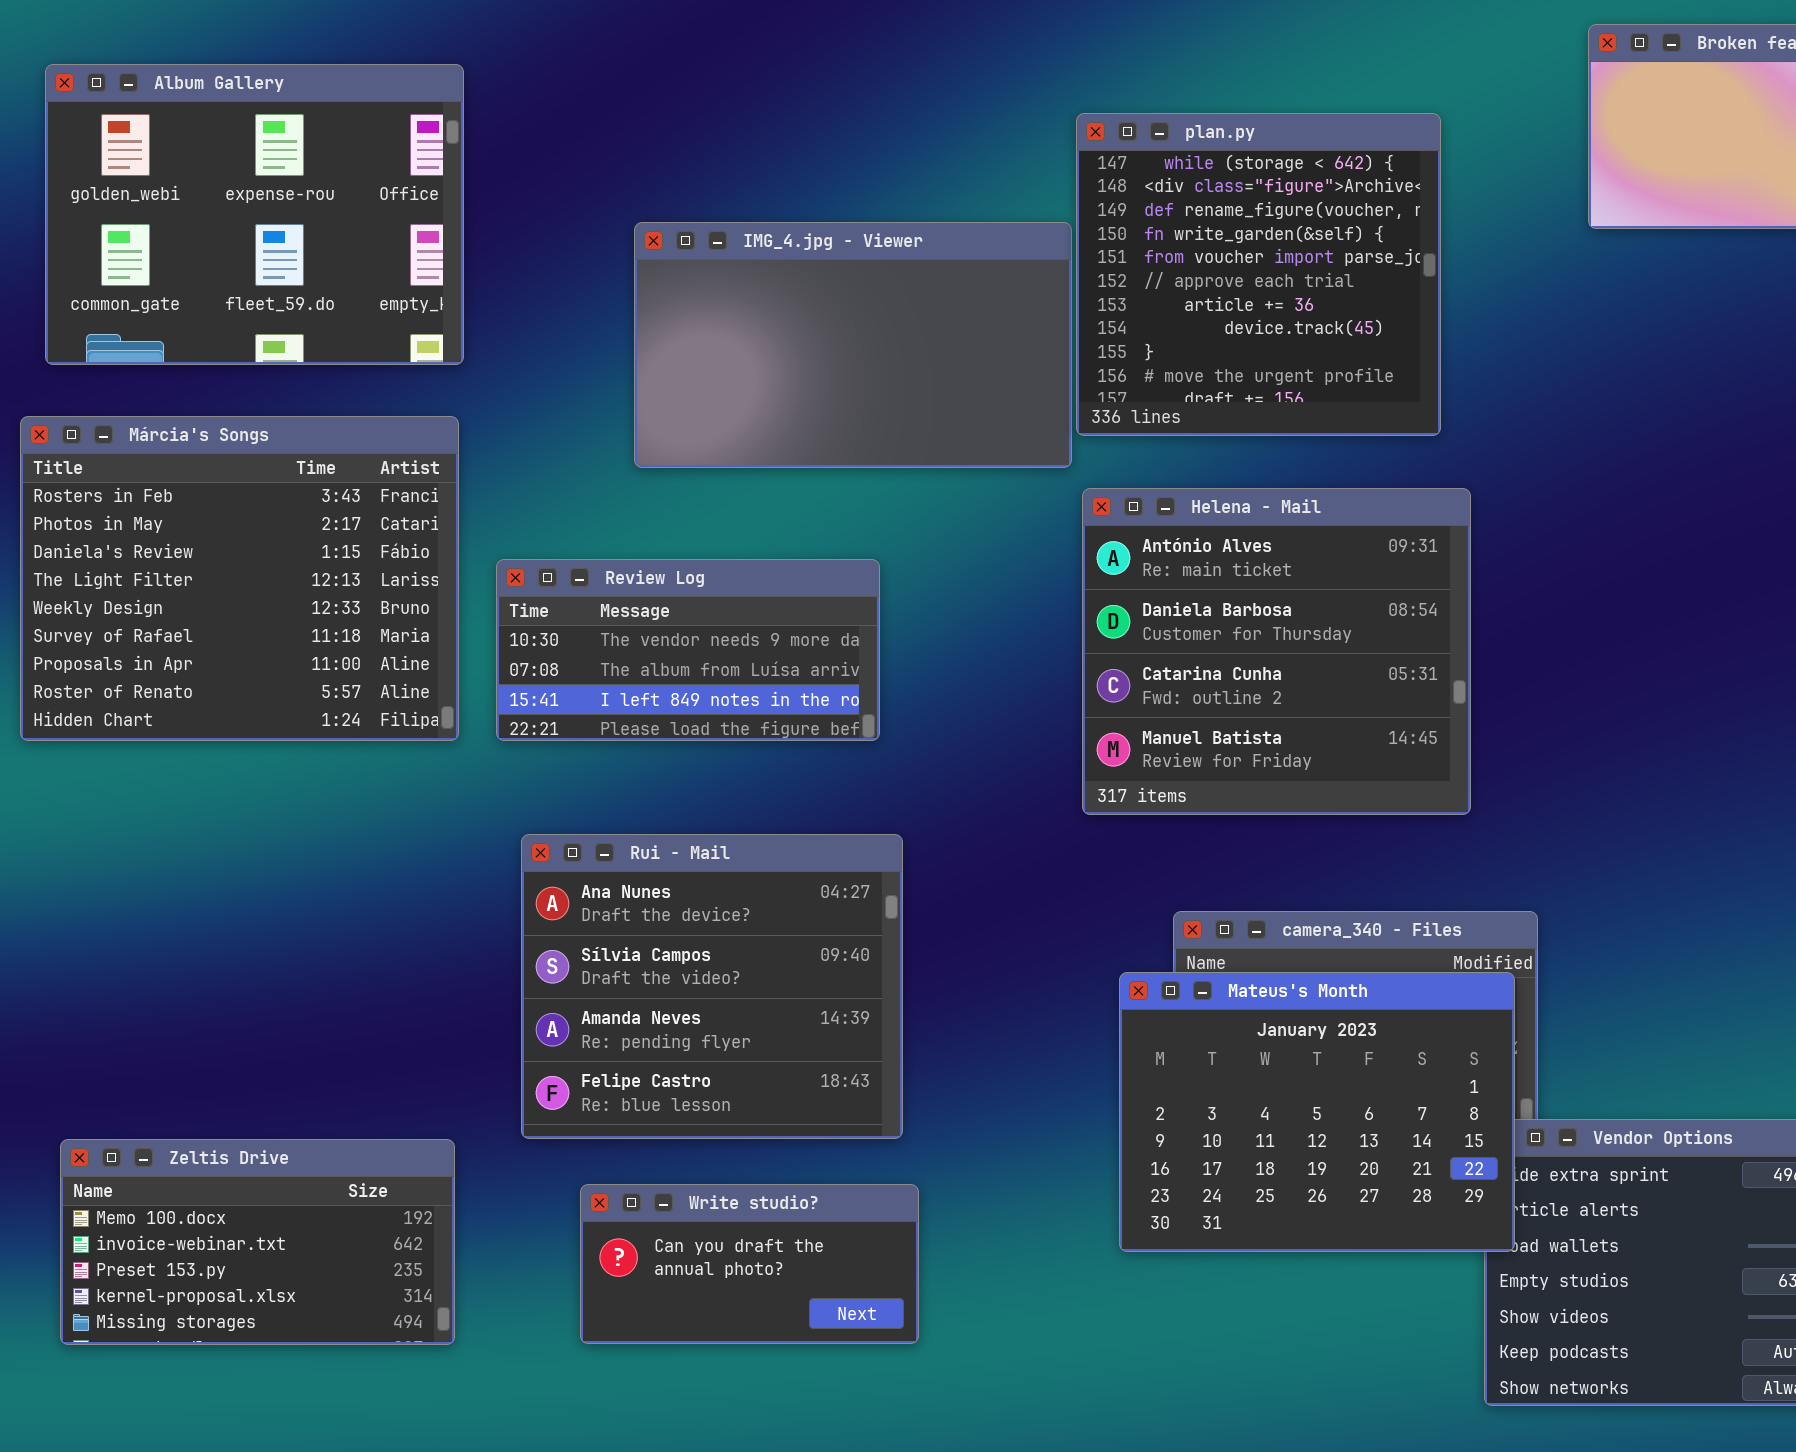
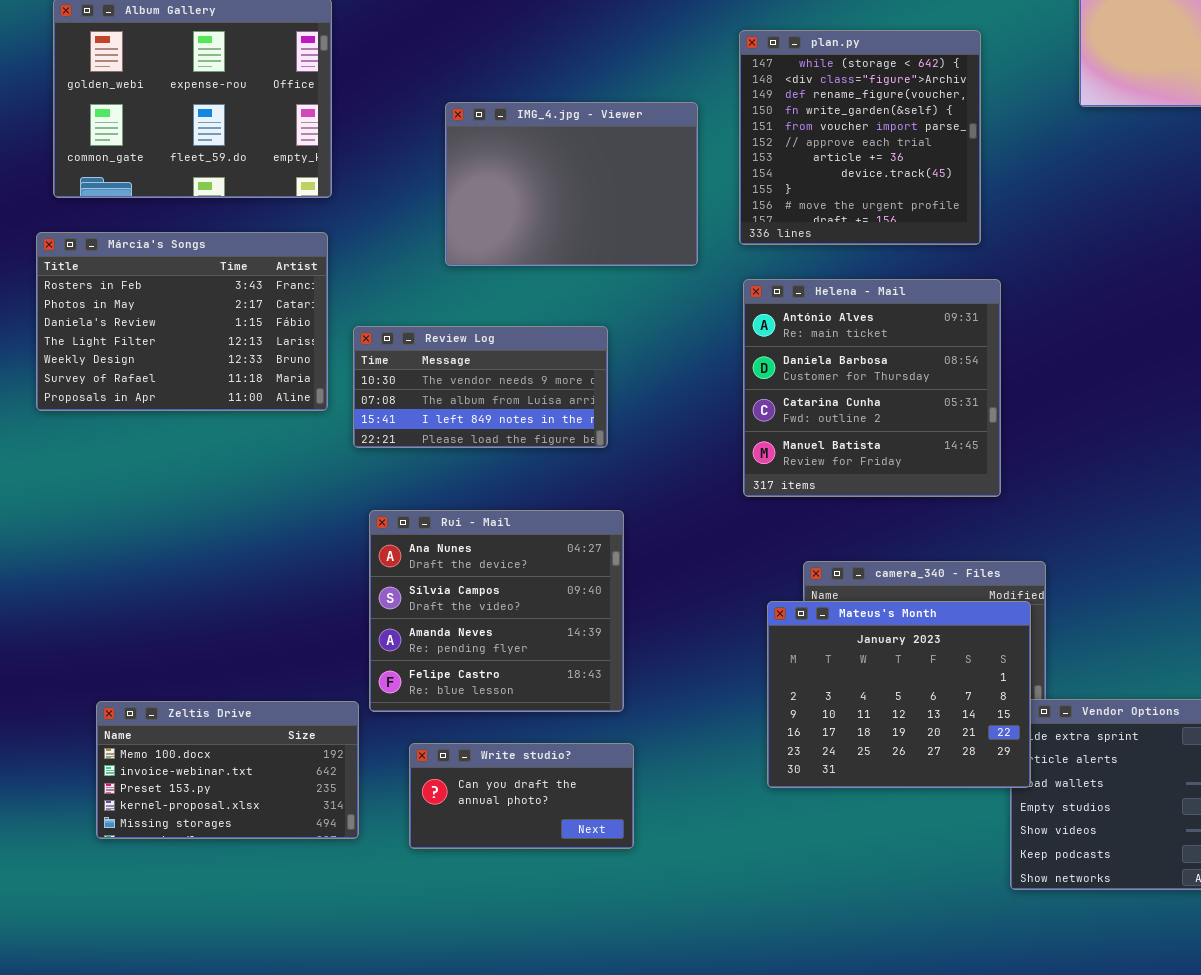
IMG_4.jpg - Viewer: [634,222,1072,468] -> [445,102,698,266], resized
Márcia's Songs: [20,416,459,741] -> [36,232,328,411], resized
Zeltis Drive: [60,1139,455,1345] -> [96,701,359,839], moved

